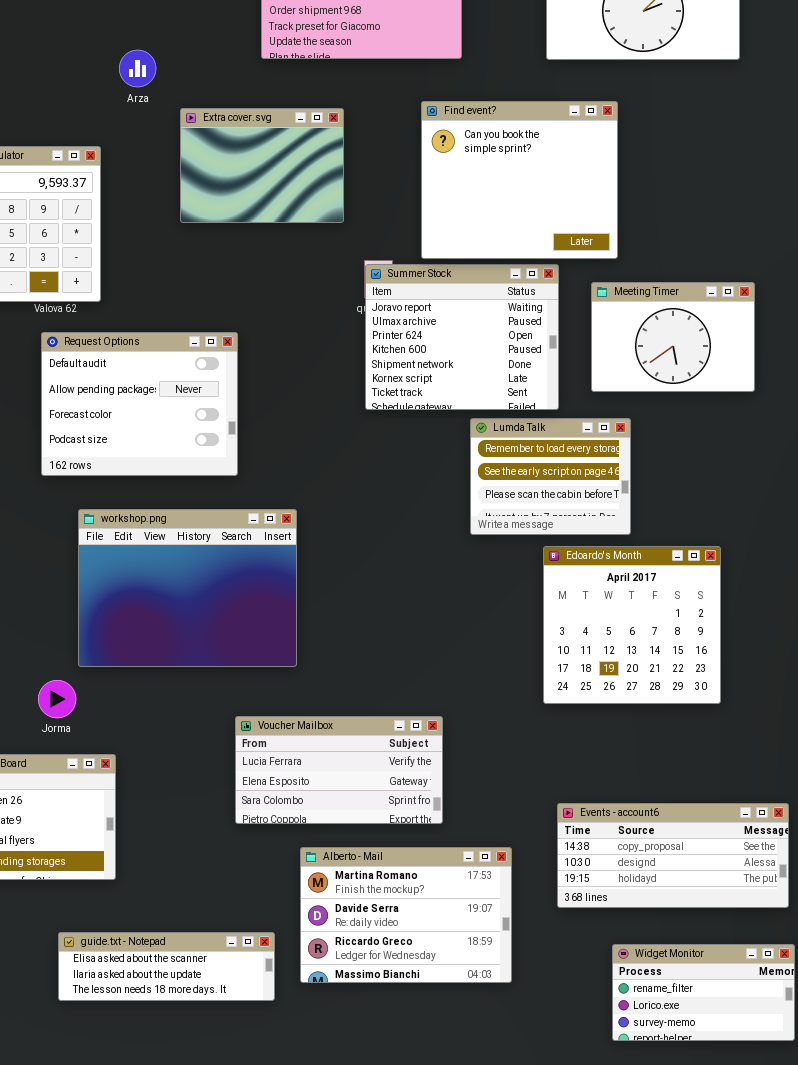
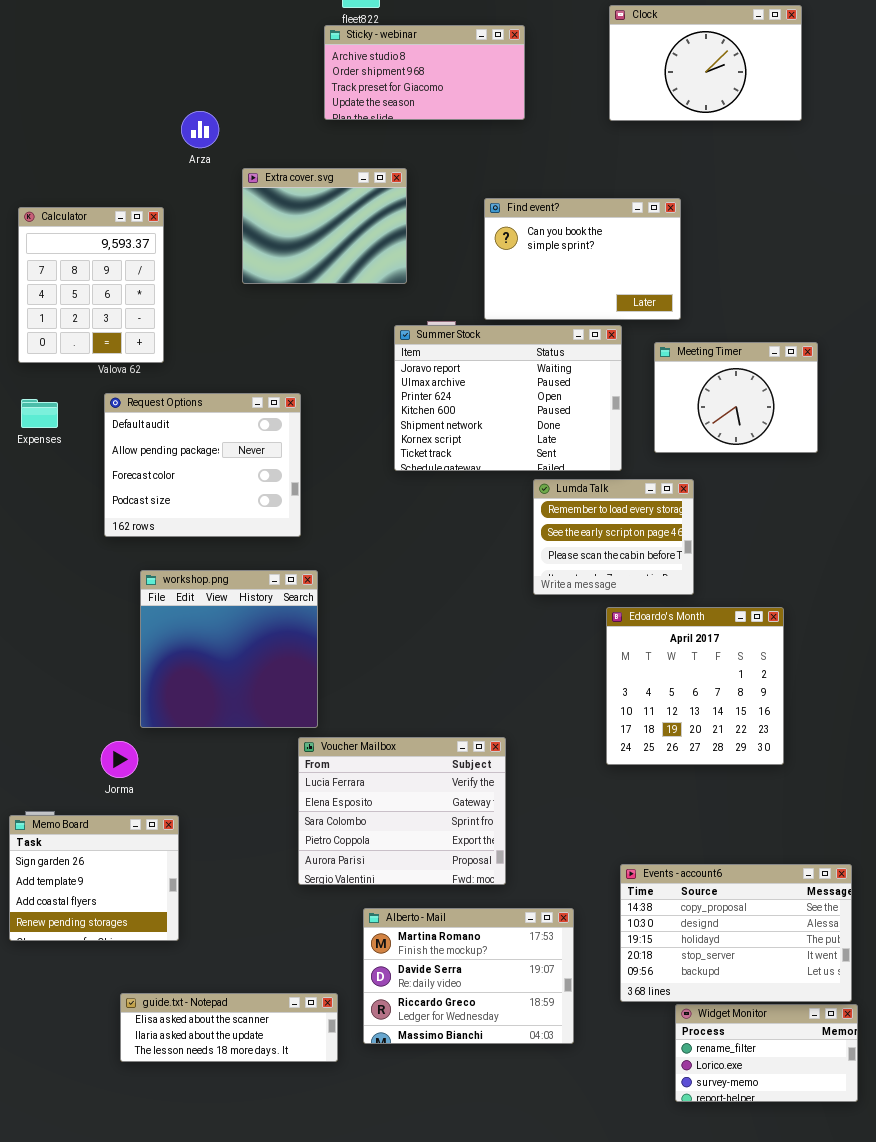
Find event?: [421,101,618,259] -> [484,198,681,320], resized
Summer Stock: [365,264,559,410] -> [394,325,622,471], resized
workshop.png: [78,509,297,667] -> [140,570,318,728], resized
Voucher Mailbox: [235,716,443,824] -> [298,737,506,885], resized
Events - account6: [557,803,789,908] -> [620,864,852,1002], resized

